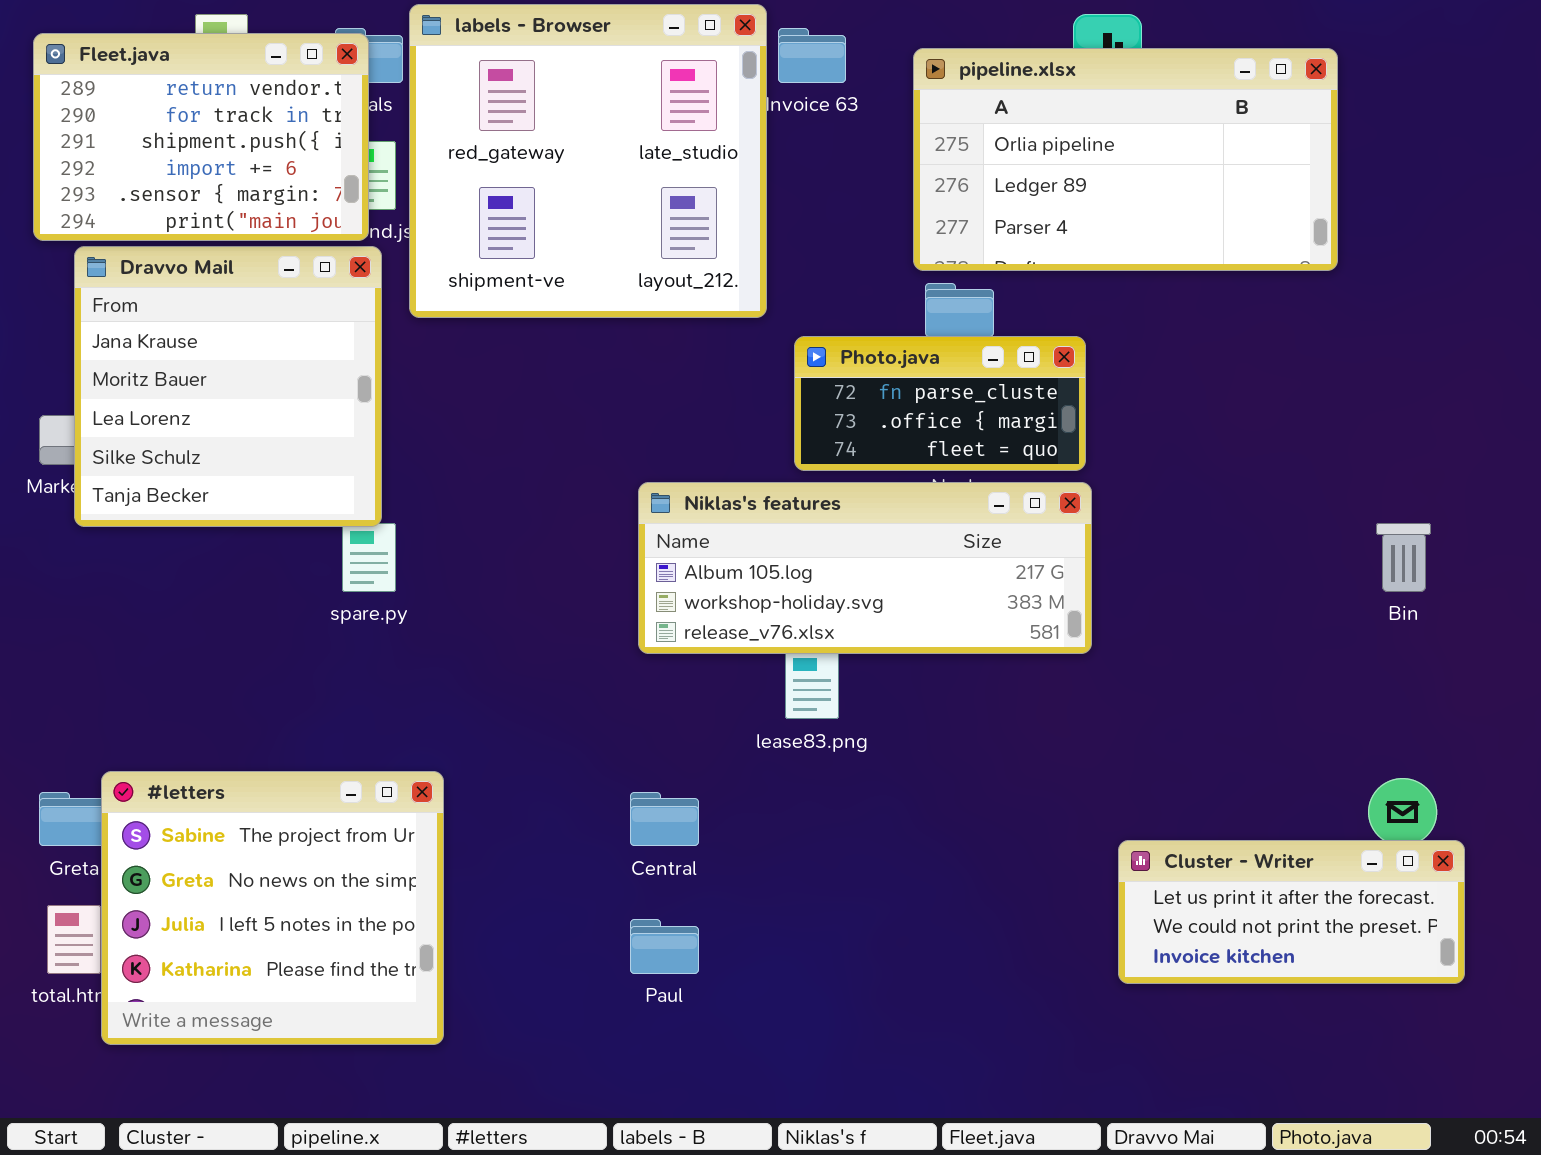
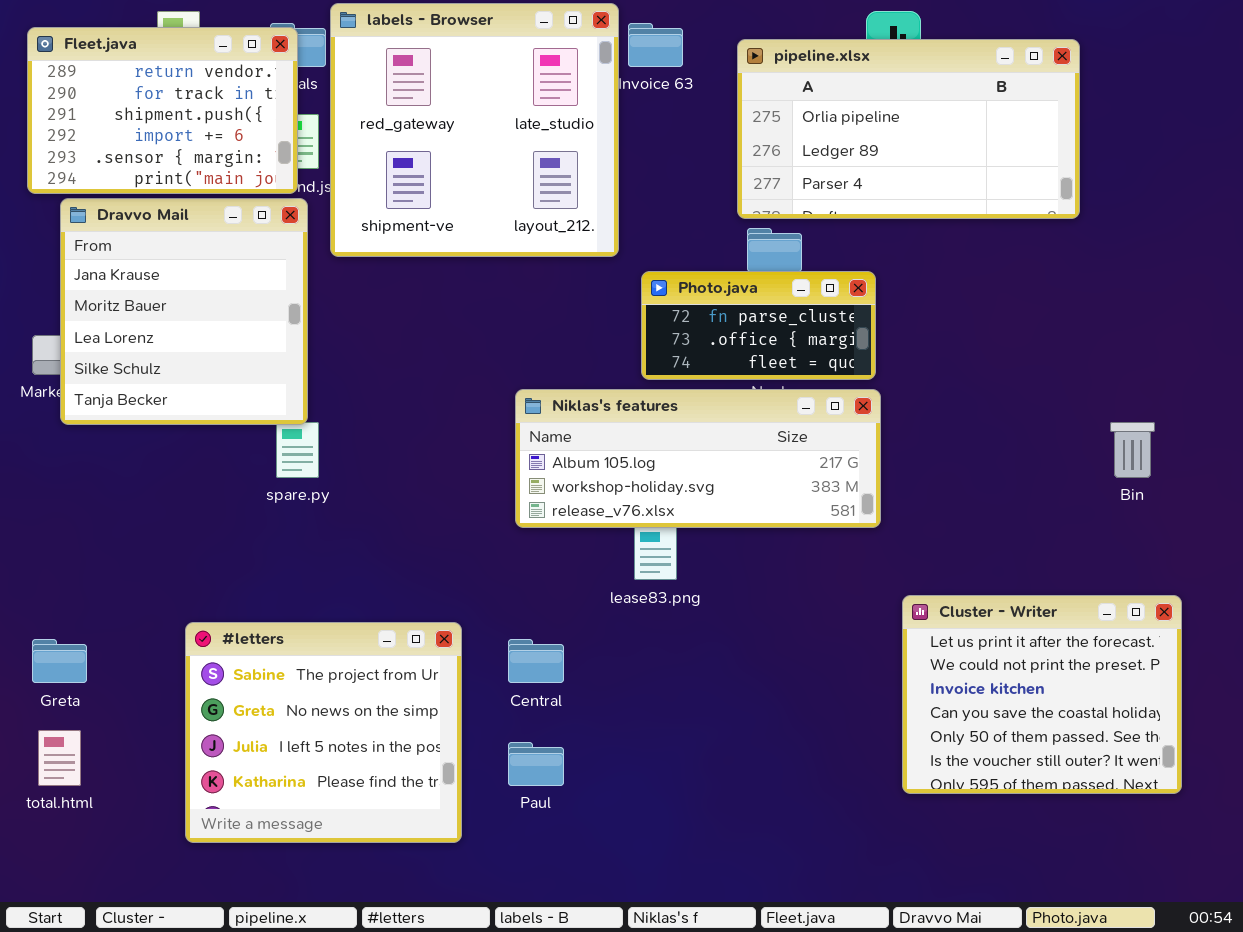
#letters: [101,771,444,1045] -> [185,622,462,843], moved
Cluster - Writer: [1118,840,1465,984] -> [902,595,1182,794], resized

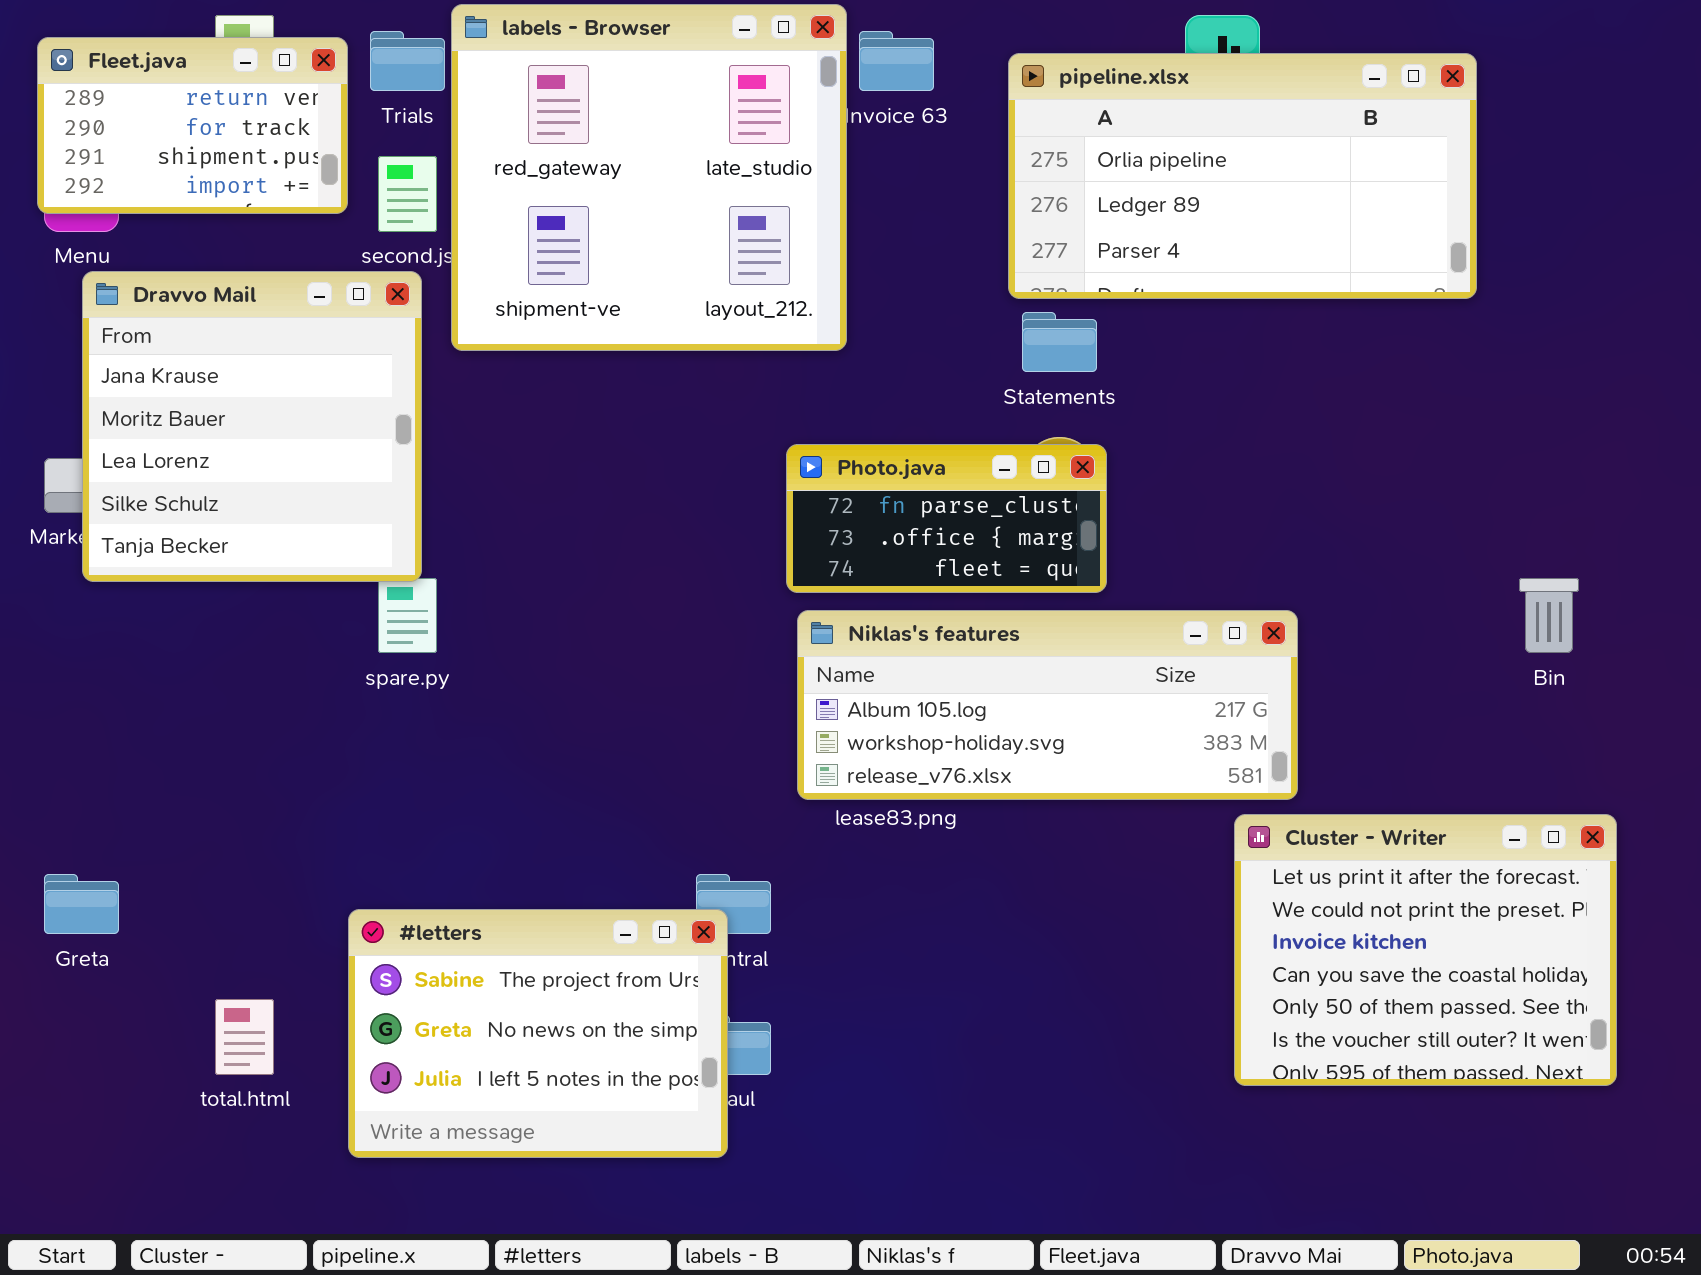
Fleet.java: [27,27,298,194] -> [37,37,348,214], resized
Photo.java: [641,271,876,380] -> [786,444,1107,593], moved
Niklas's features: [515,389,881,528] -> [797,610,1298,800], moved
#letters: [185,622,462,843] -> [348,909,728,1158], moved, resized
total.html: [38,730,81,786] -> [215,999,274,1075], moved

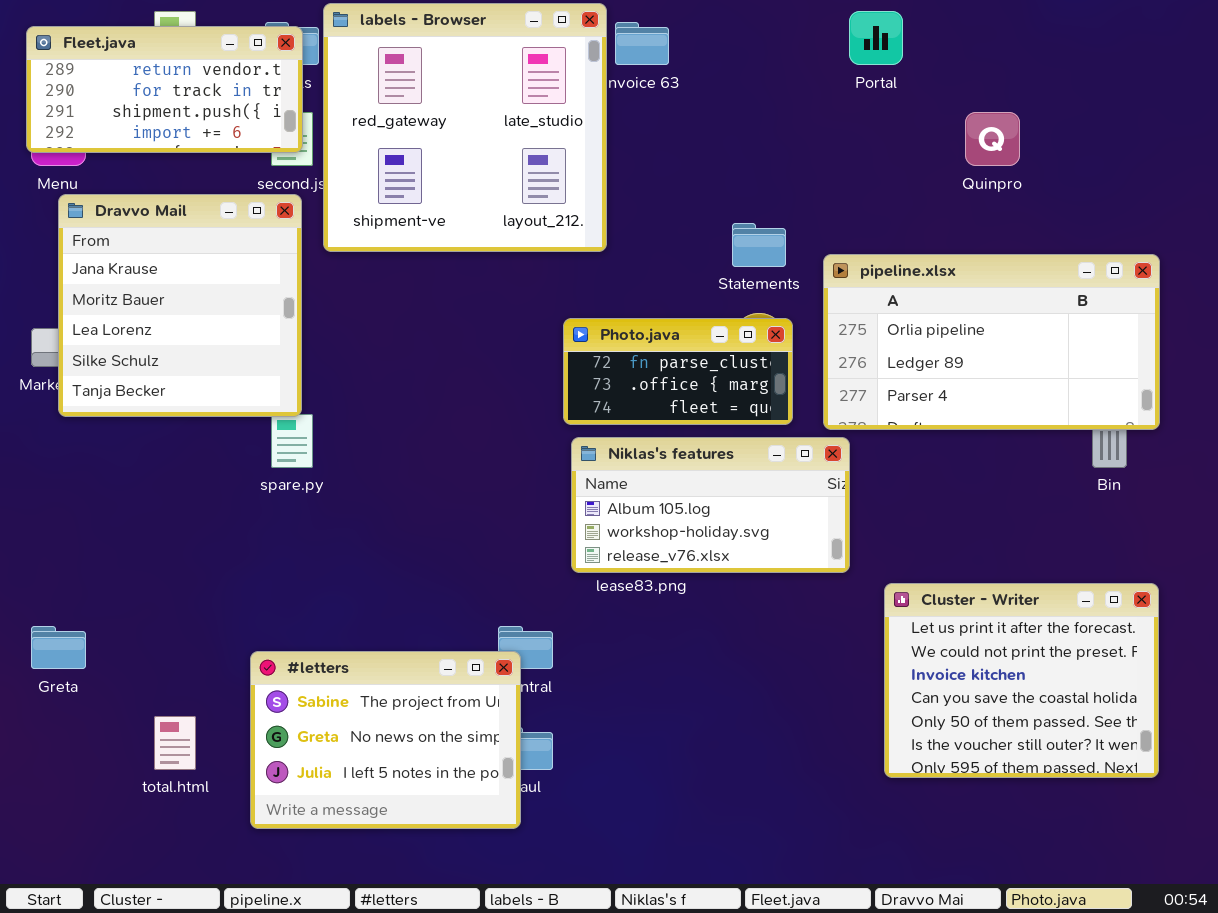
Fleet.java: [37,37,348,214] -> [26,26,303,153], resized
pipeline.xlsx: [1008,53,1477,299] -> [823,254,1160,430], moved
Niklas's features: [797,610,1298,800] -> [571,437,850,573], resized

